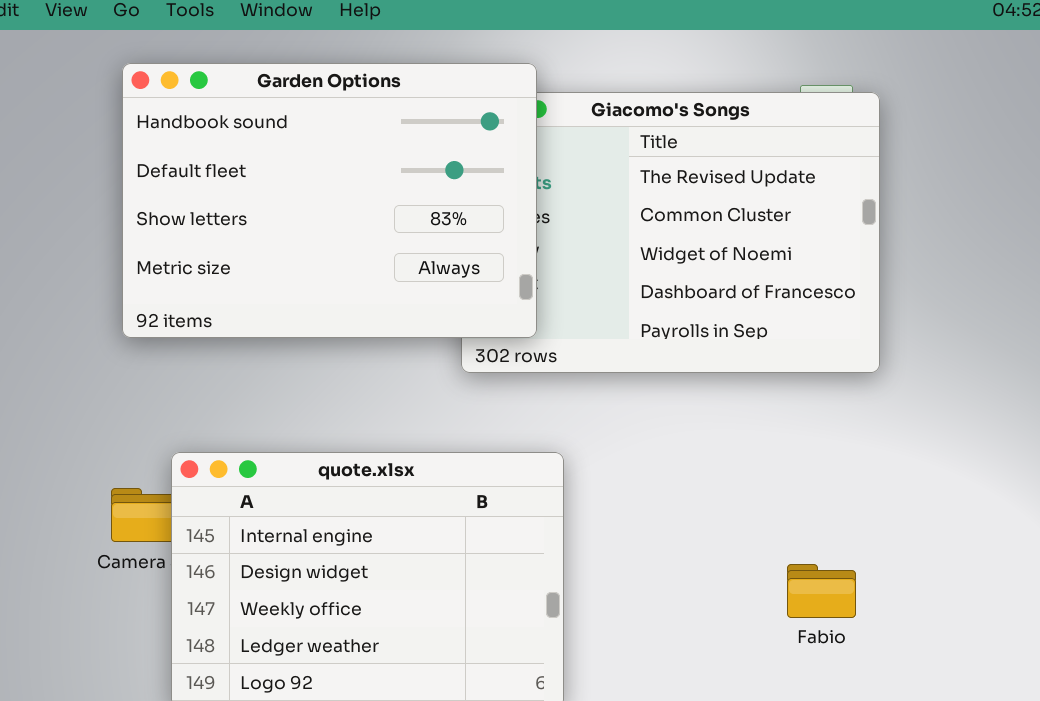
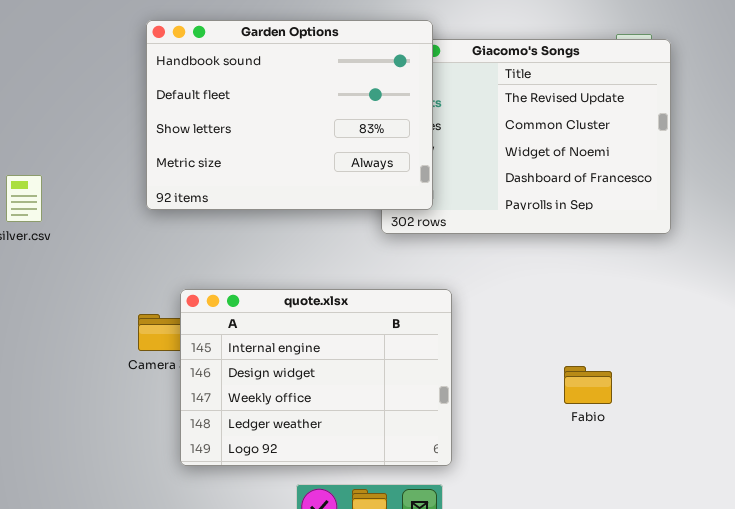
Fabio: [787,564,856,618] -> [564,366,612,404], moved

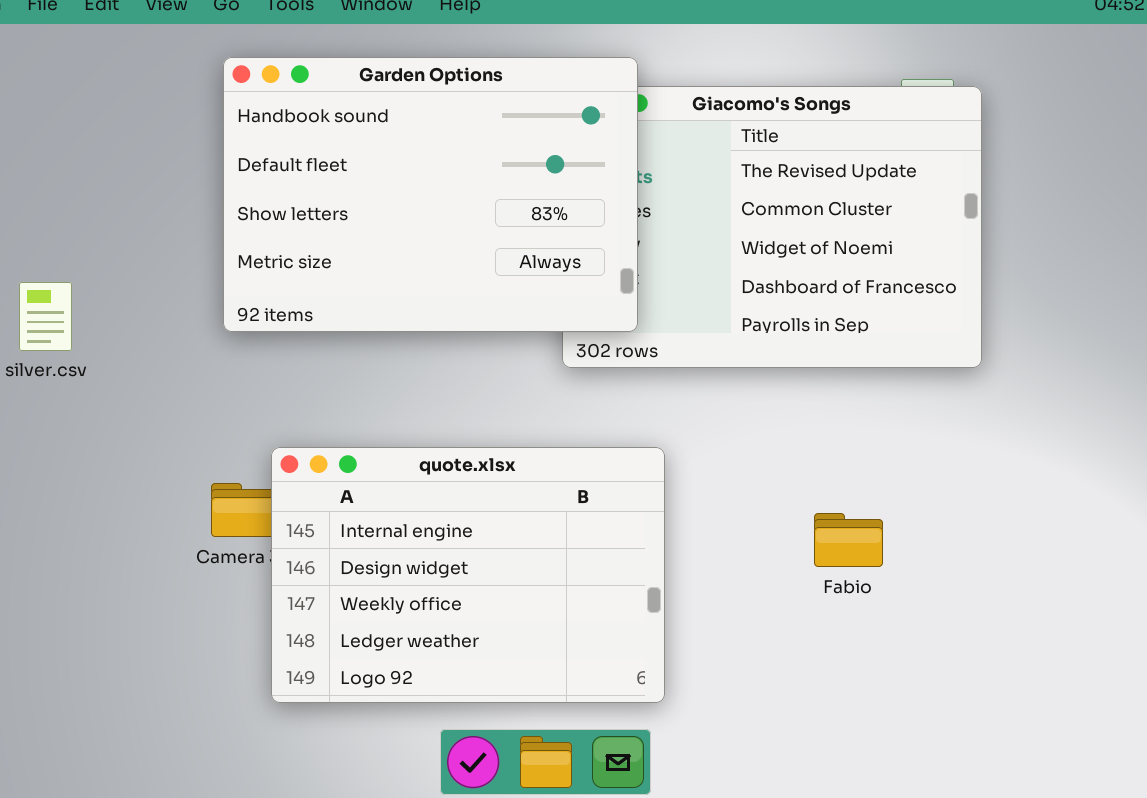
Fabio: [564,366,612,404] -> [814,513,883,567], moved

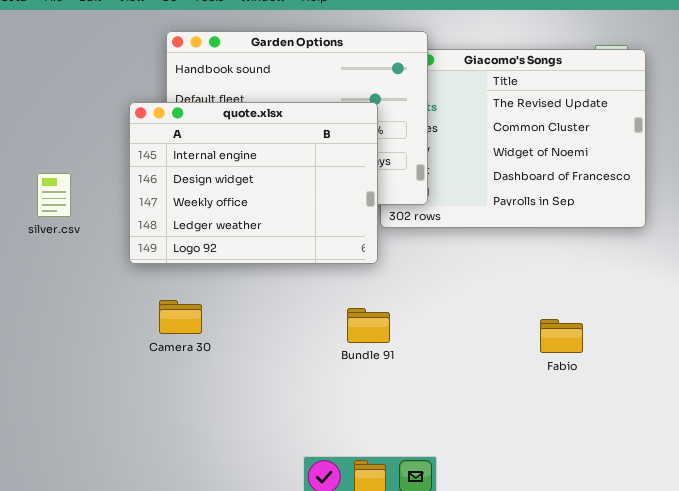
quote.xlsx: [271,447,665,703] -> [129,102,378,264], moved

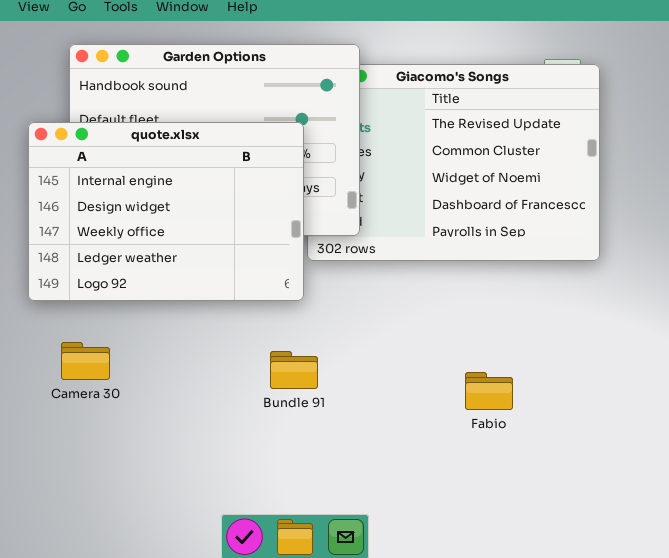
Fabio: [540,319,583,353] -> [465,372,513,410], moved

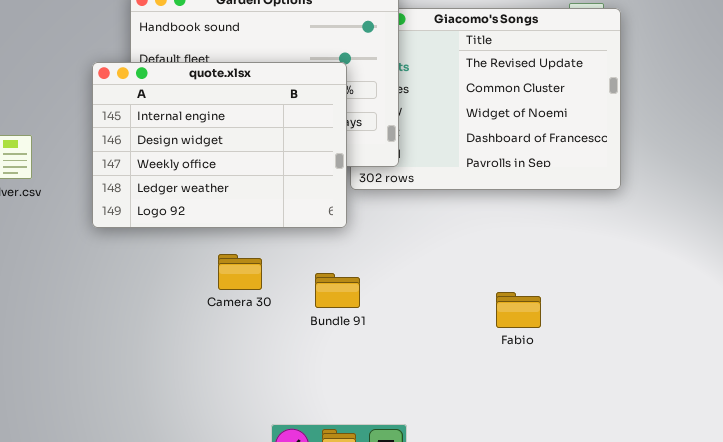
Camera 30: [61,342,110,380] -> [218,254,262,290], moved

